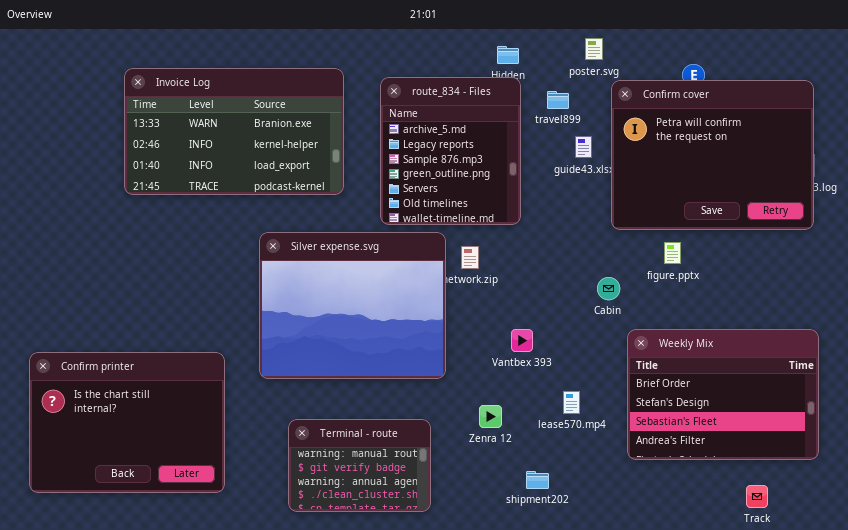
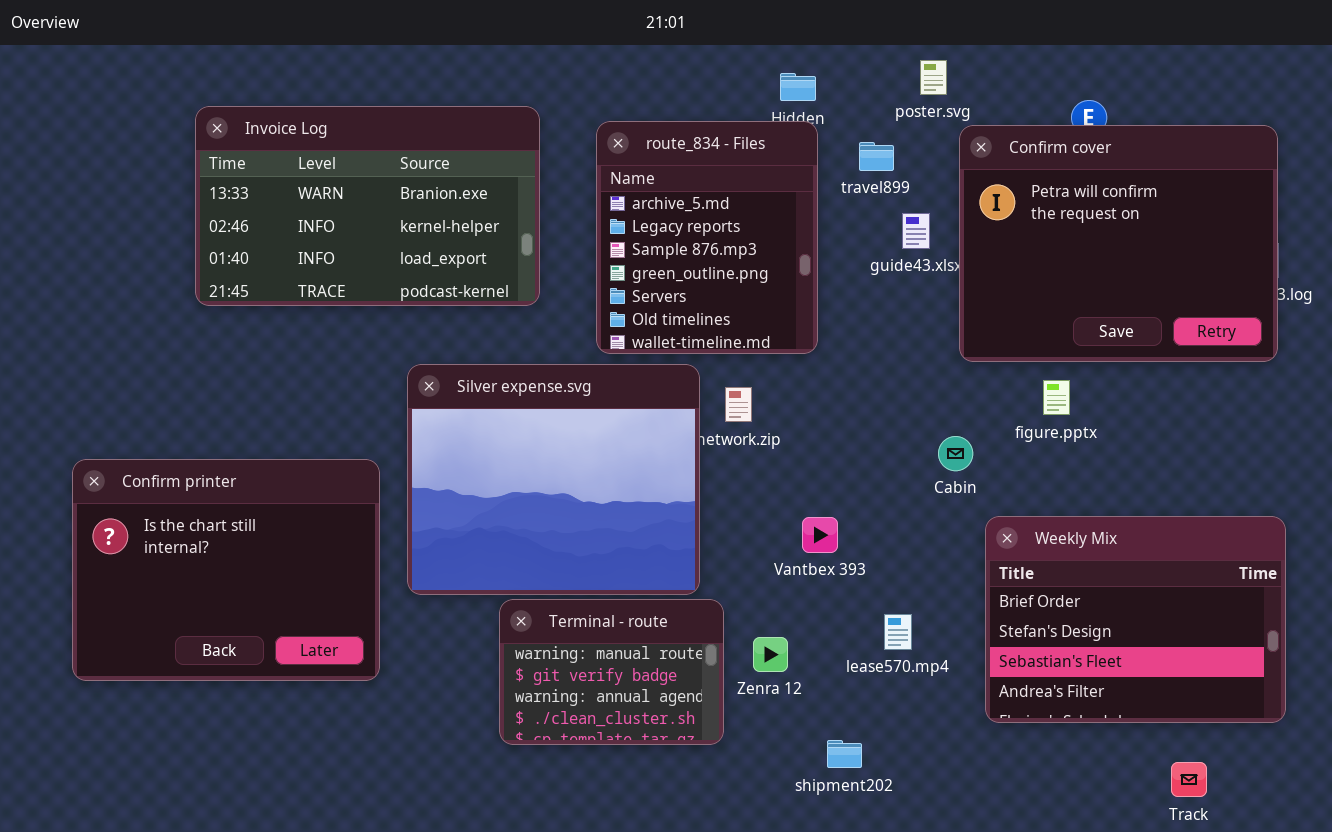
Confirm printer: [29,352,225,493] -> [72,459,380,681], moved
Terminal - route: [288,419,431,512] -> [499,599,724,745], moved

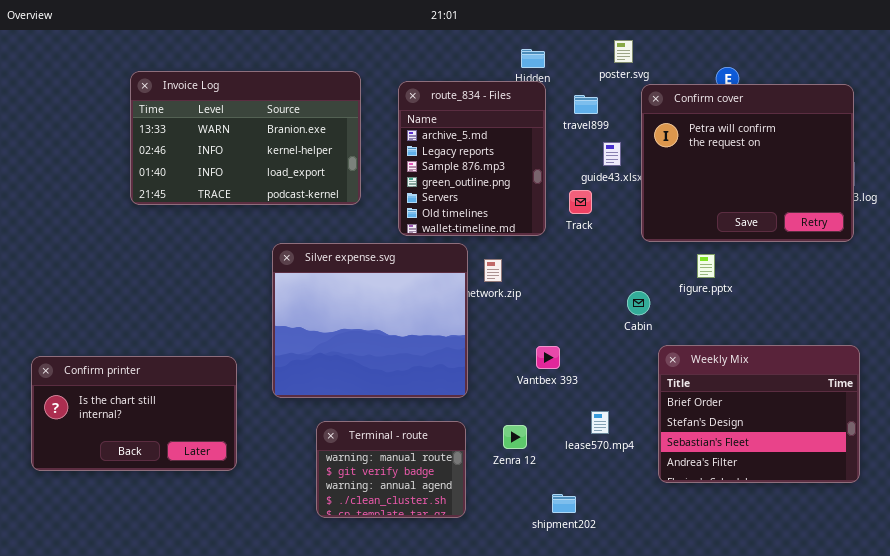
Confirm printer: [72,459,380,681] -> [31,356,237,471], moved, resized
Terminal - route: [499,599,724,745] -> [316,421,466,518], moved
Track: [1171,762,1207,797] -> [569,190,592,214], moved

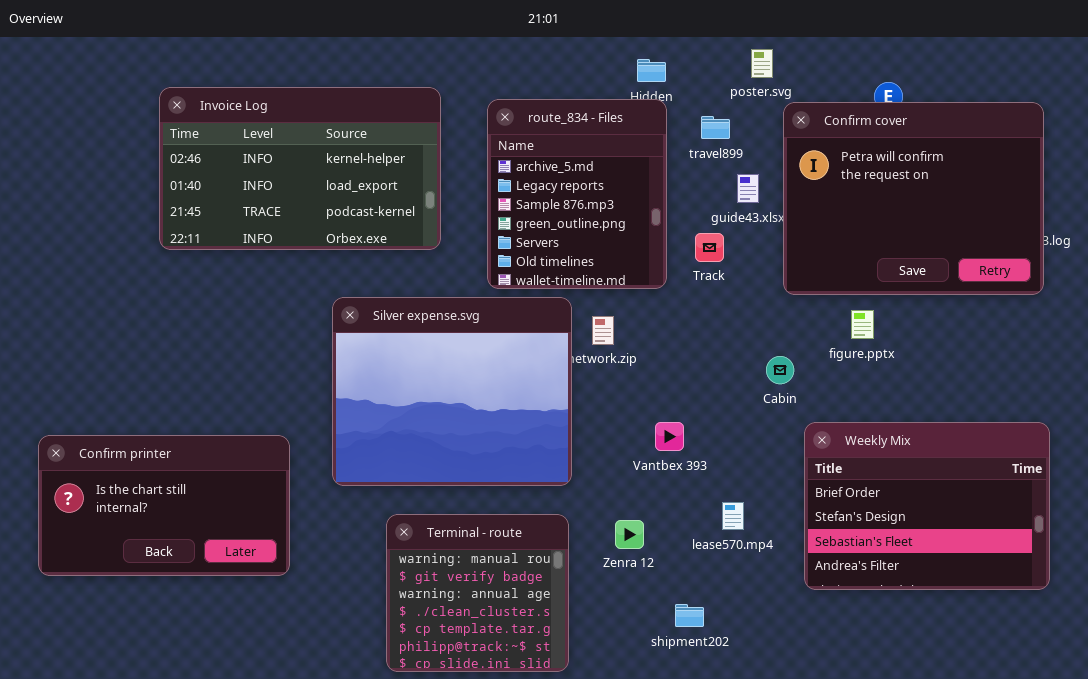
Invoice Log: [130,71,361,205] -> [159,87,441,250], scrolled down 1 row
Terminal - route: [316,421,466,518] -> [386,514,569,672], resized

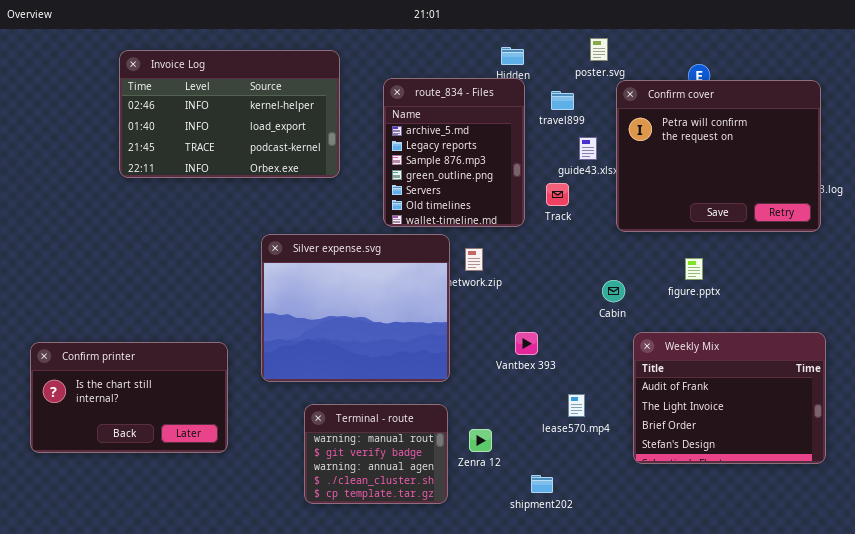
Invoice Log: [159,87,441,250] -> [119,50,340,178], moved
figure.pptx: [851,310,874,339] -> [685,258,703,280], moved
Weekly Mix: [804,422,1050,590] -> [633,332,826,464], scrolled up 2 rows
Terminal - route: [386,514,569,672] -> [304,404,448,504], resized
Zenra 12: [615,520,644,549] -> [469,429,492,452], moved

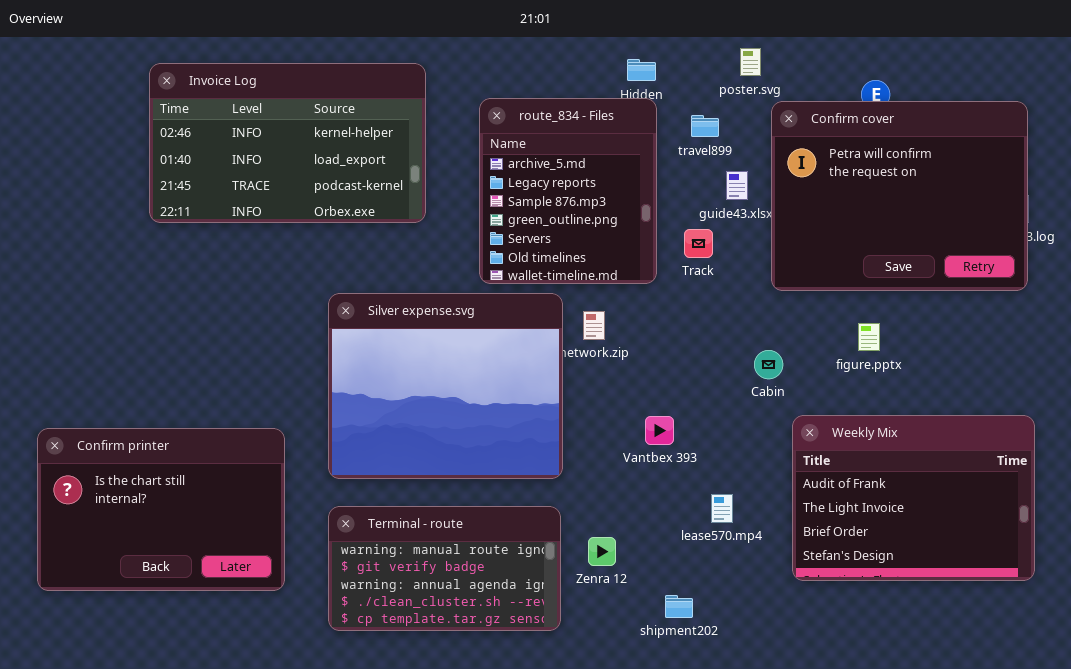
Confirm printer: [30,342,228,453] -> [37,428,285,591], resized
Terminal - route: [304,404,448,504] -> [328,506,561,631], resized

